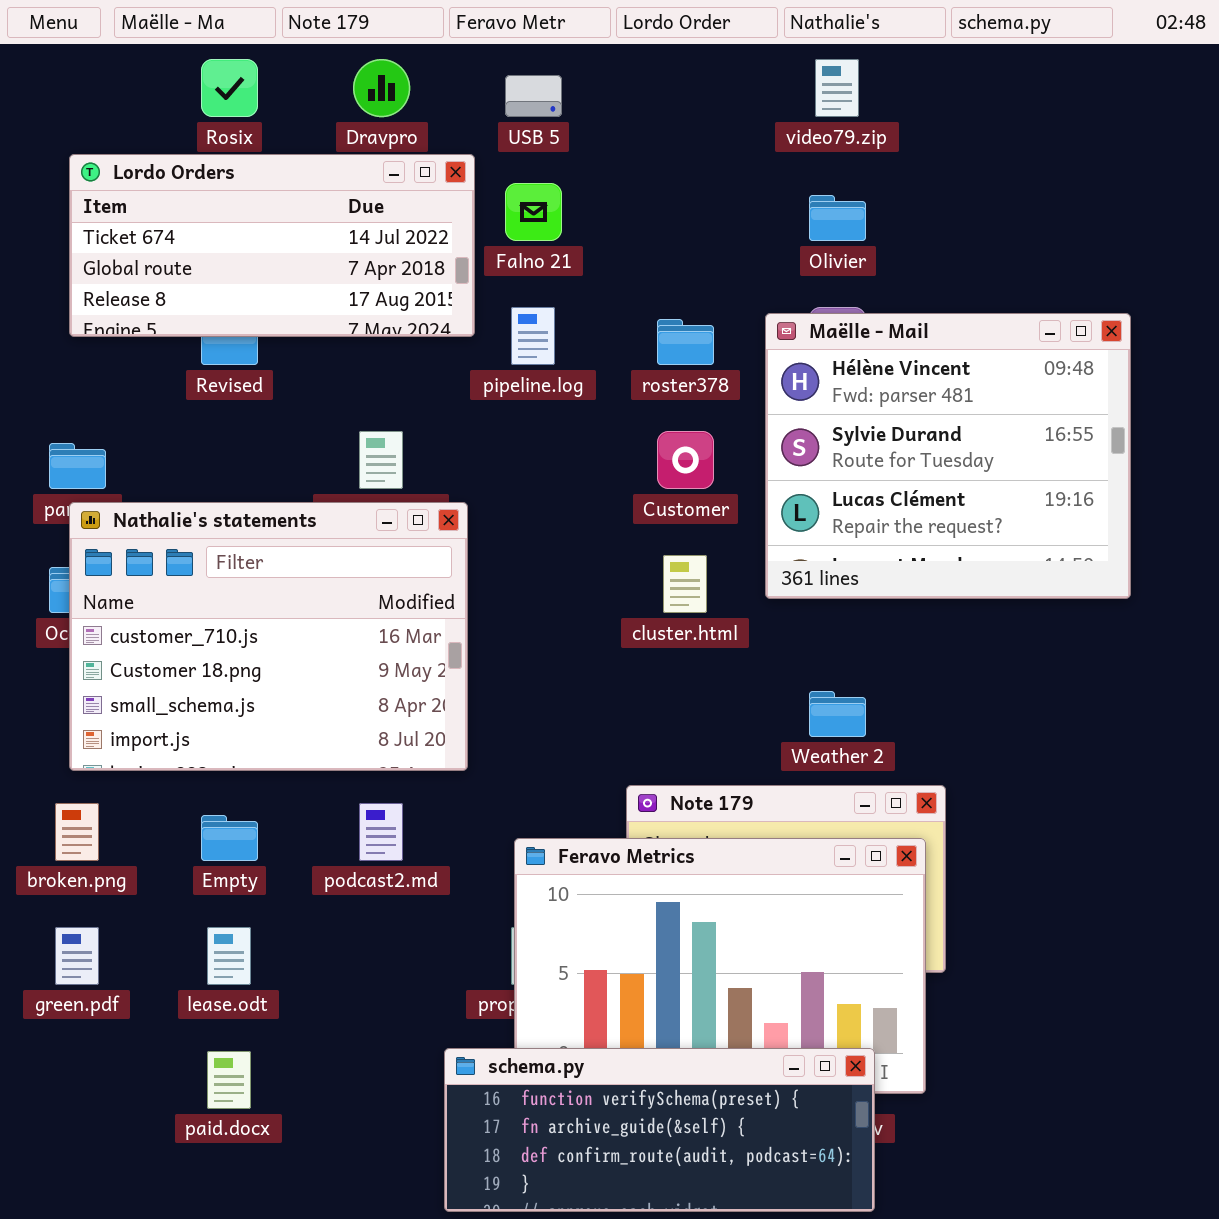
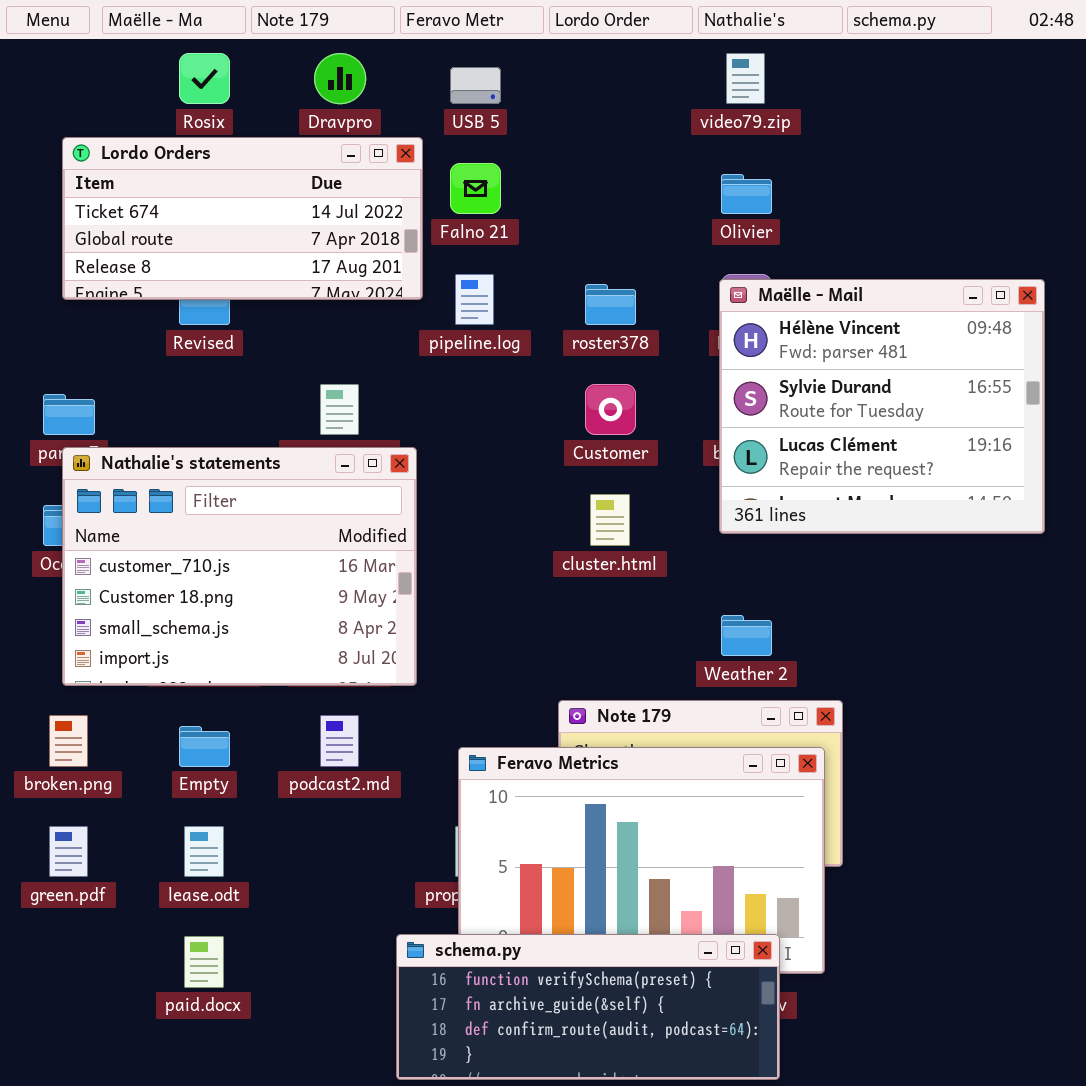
Maëlle - Mail: [765,313,1131,599] -> [719,279,1045,534], moved

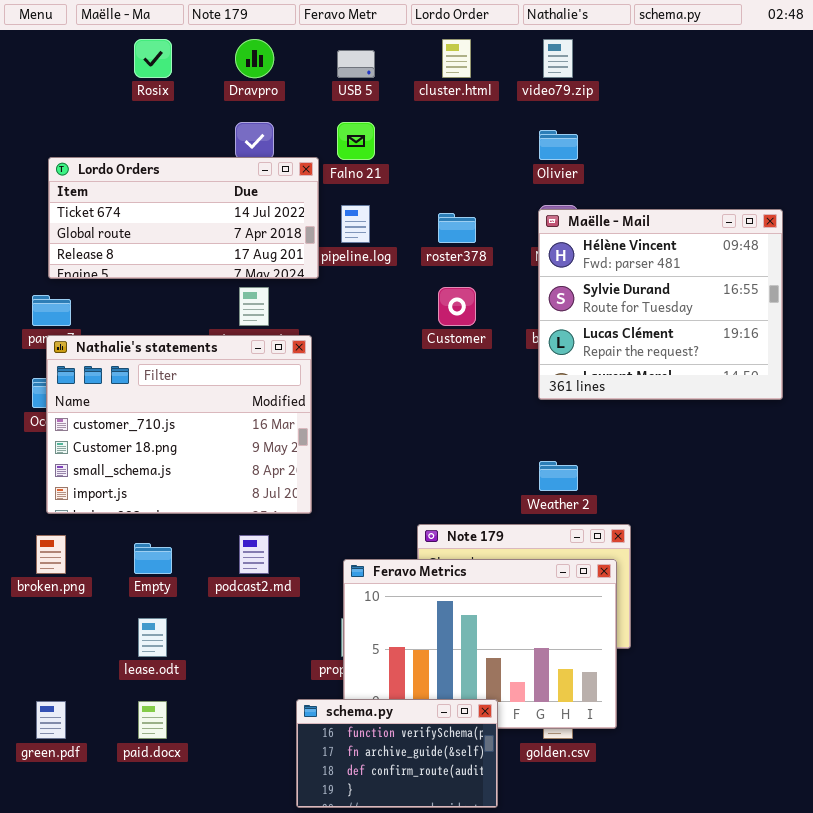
Lordo Orders: [62,137,423,300] -> [48,157,319,279], moved
cluster.html: [590,494,630,546] -> [442,39,471,78], moved
green.pdf: [49,826,88,877] -> [36,701,66,739], moved
schema.py: [396,934,780,1080] -> [296,699,498,808], resized

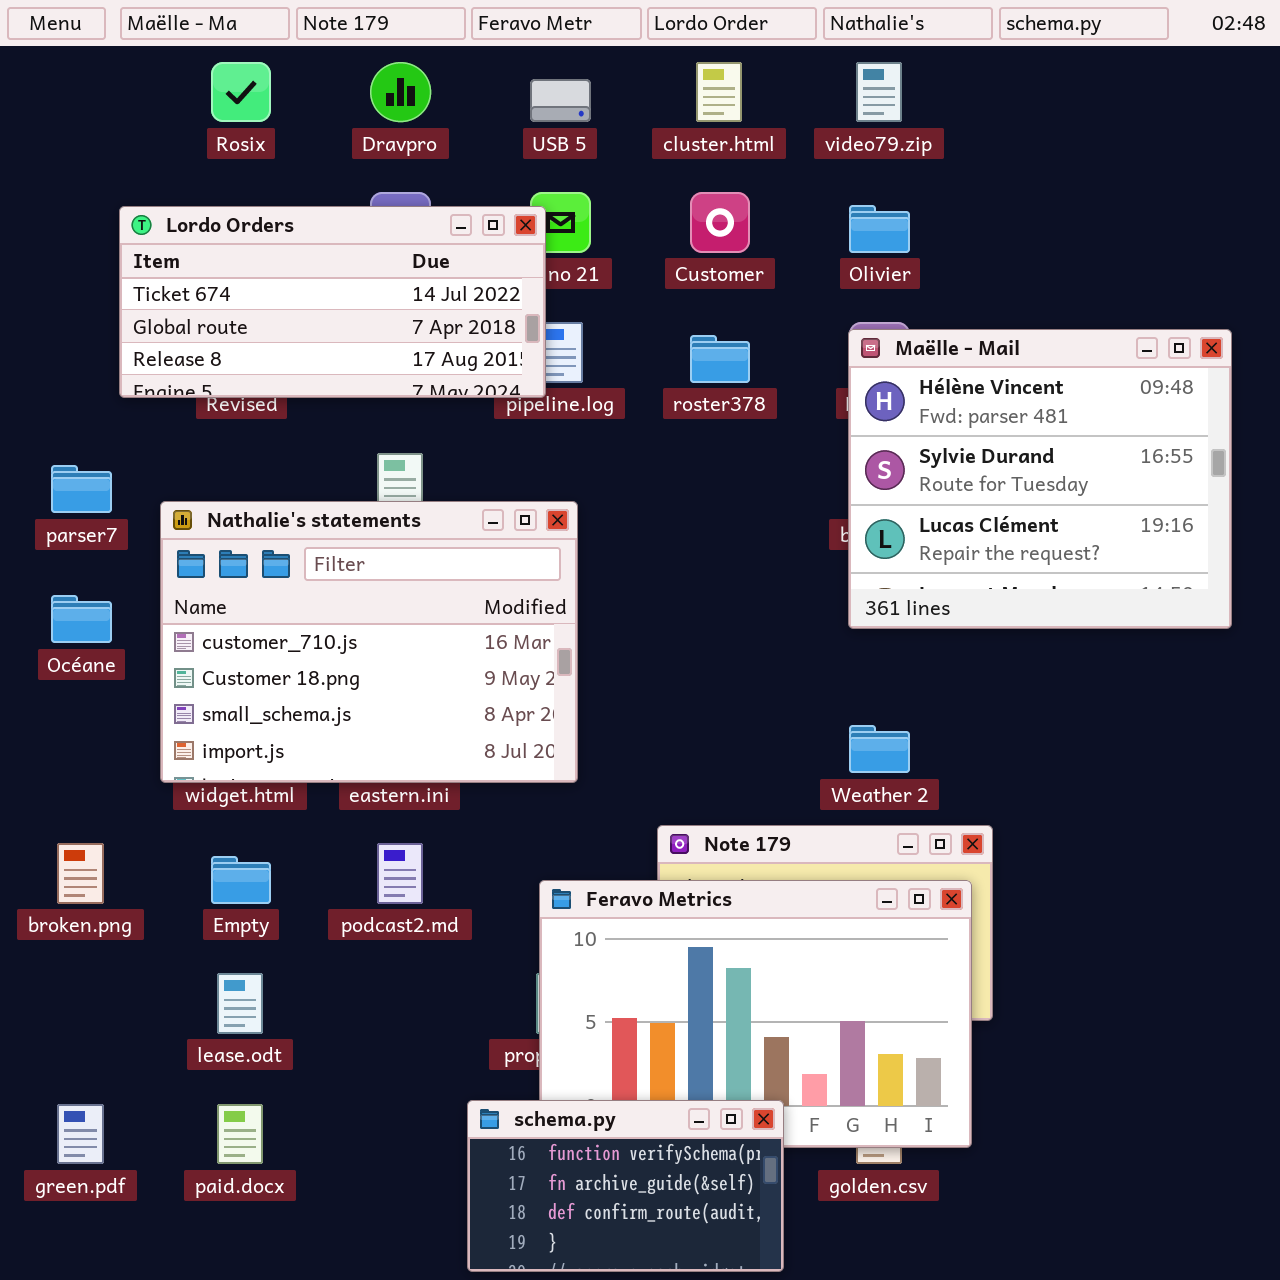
Lordo Orders: [48,157,319,279] -> [119,206,546,398], moved
Customer: [438,287,476,326] -> [690,192,750,253], moved
Nathalie's statements: [46,335,312,514] -> [160,501,578,783], moved

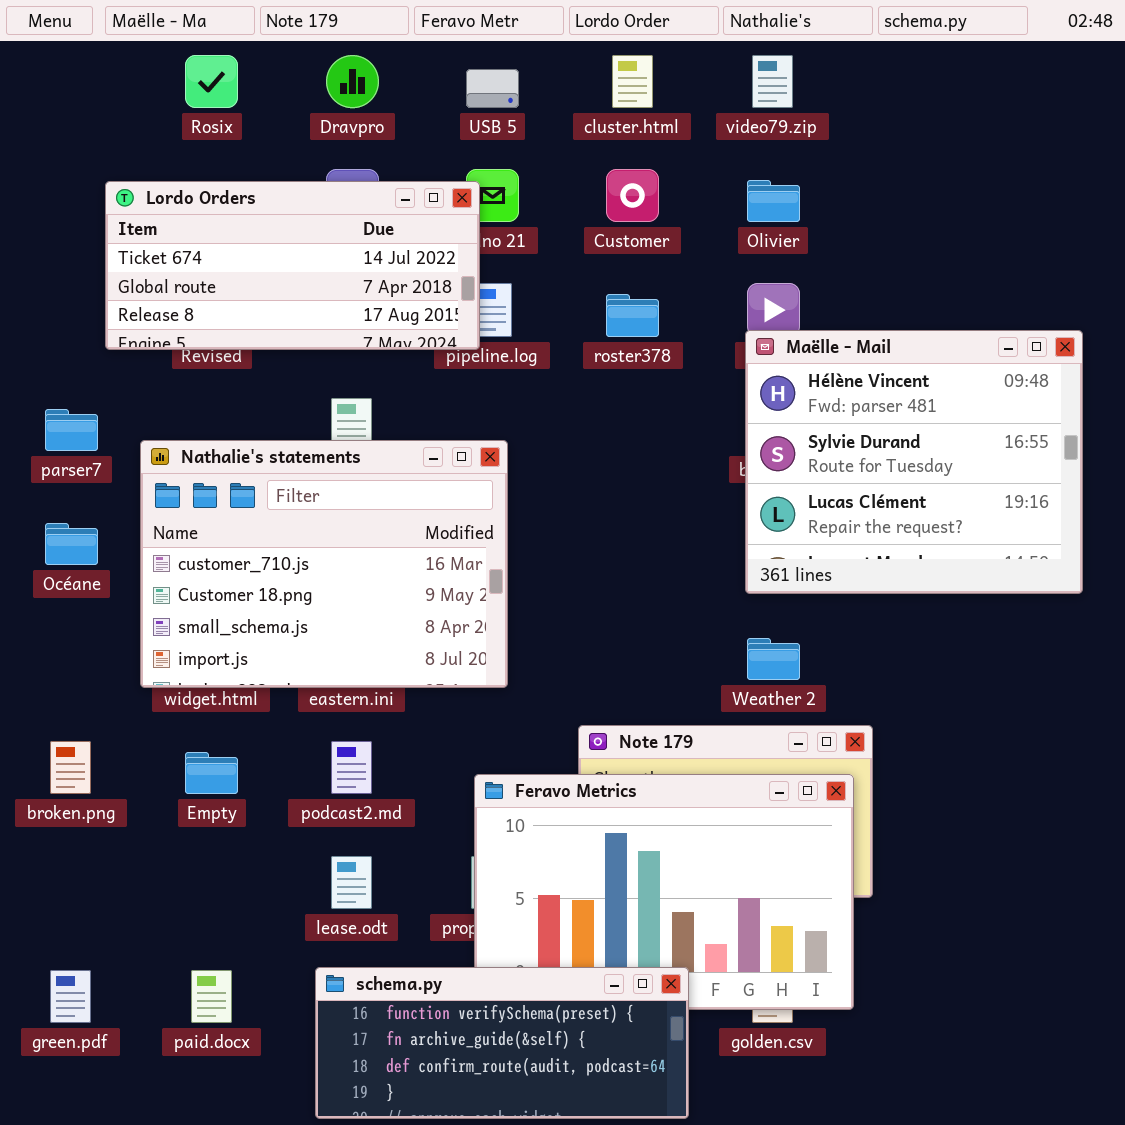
Maëlle - Mail: [848,329,1232,629] -> [745,330,1083,594], moved
lease.odt: [217,973,263,1034] -> [331,856,372,909], moved
schema.py: [467,1100,784,1272] -> [315,967,689,1119], resized

